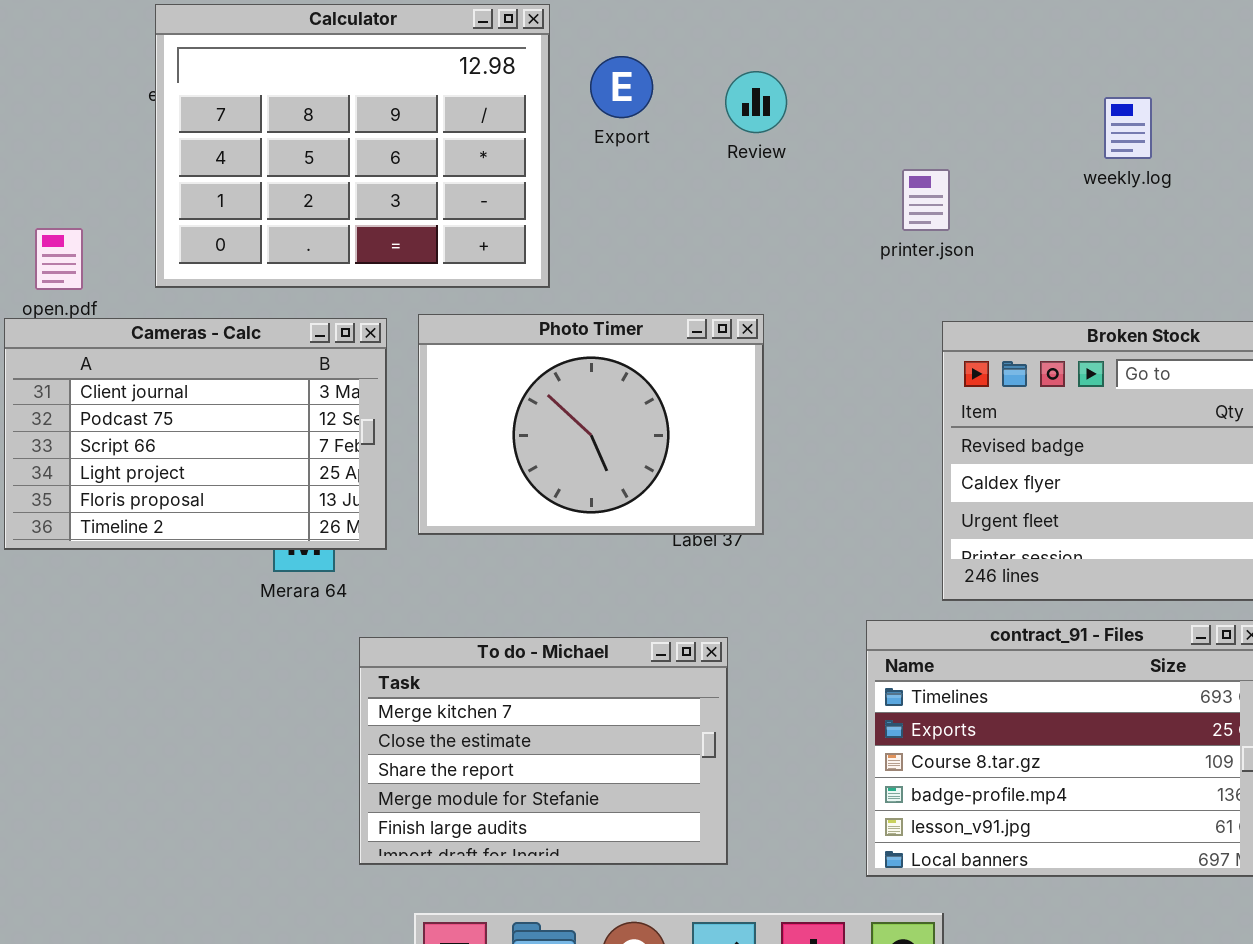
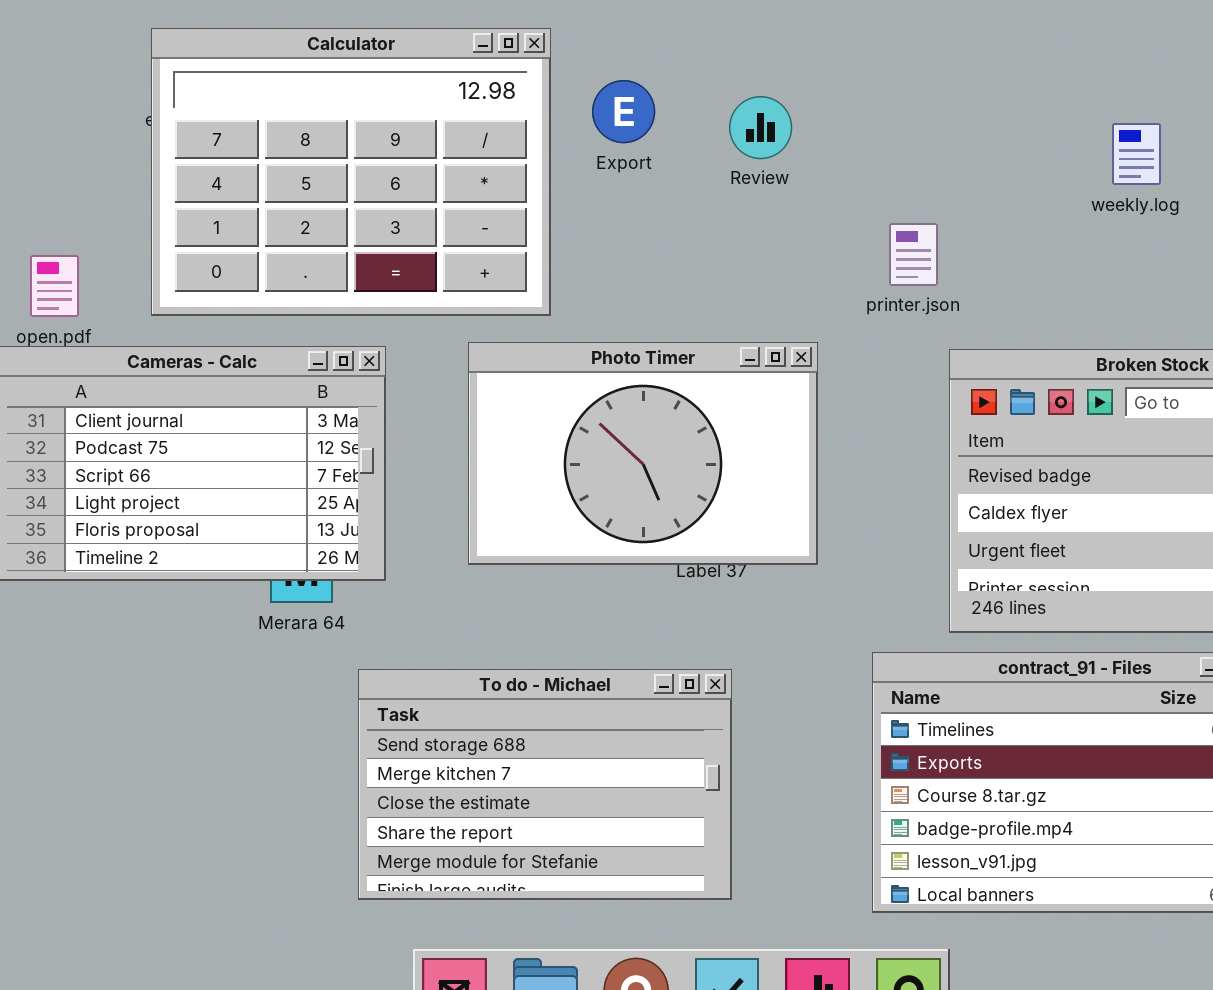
printer.json: [902,169,950,231] -> [889,223,938,286], moved
Photo Timer: [418,314,764,535] -> [468,342,818,565], moved
To do - Michael: [359,637,728,865] -> [358,669,732,900], scrolled up 1 row

